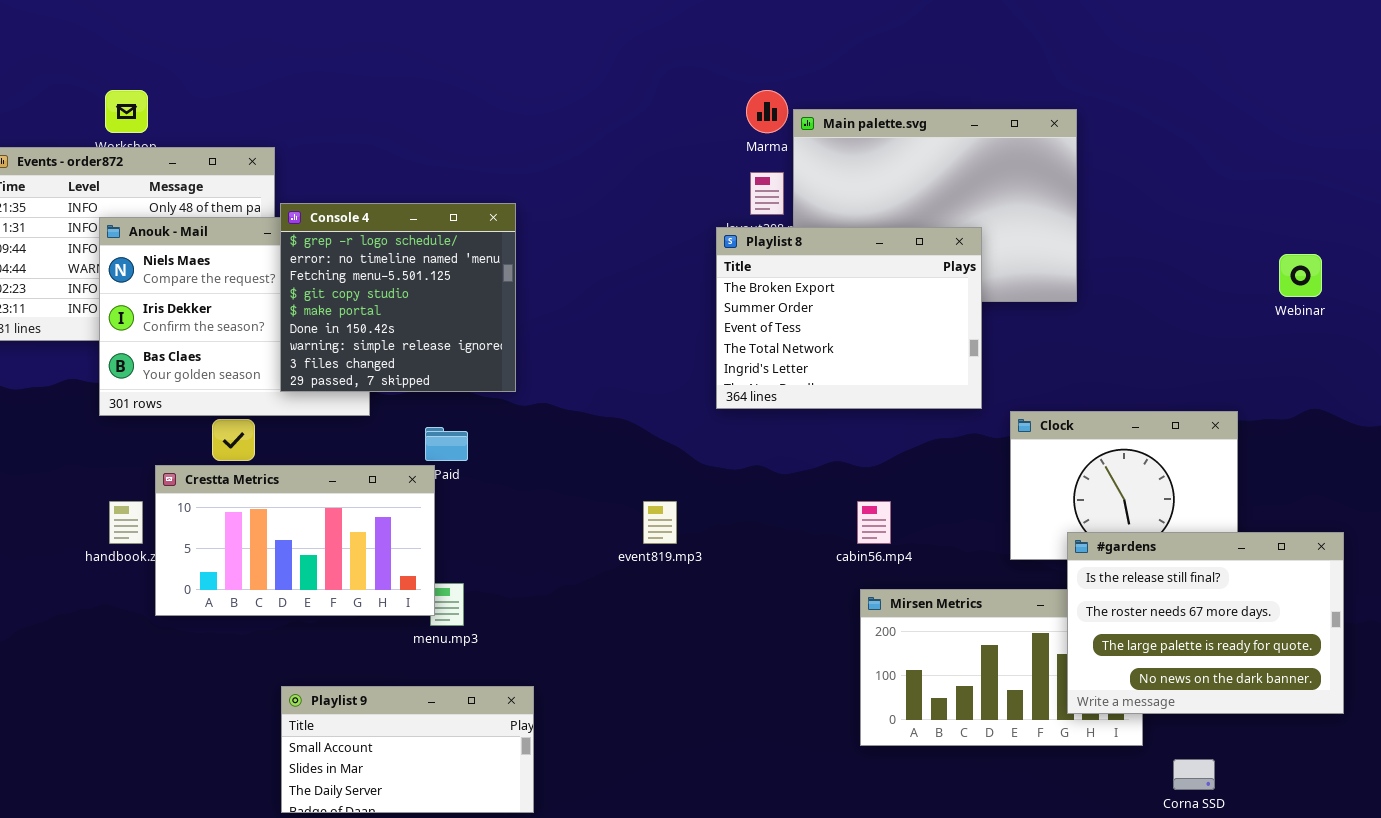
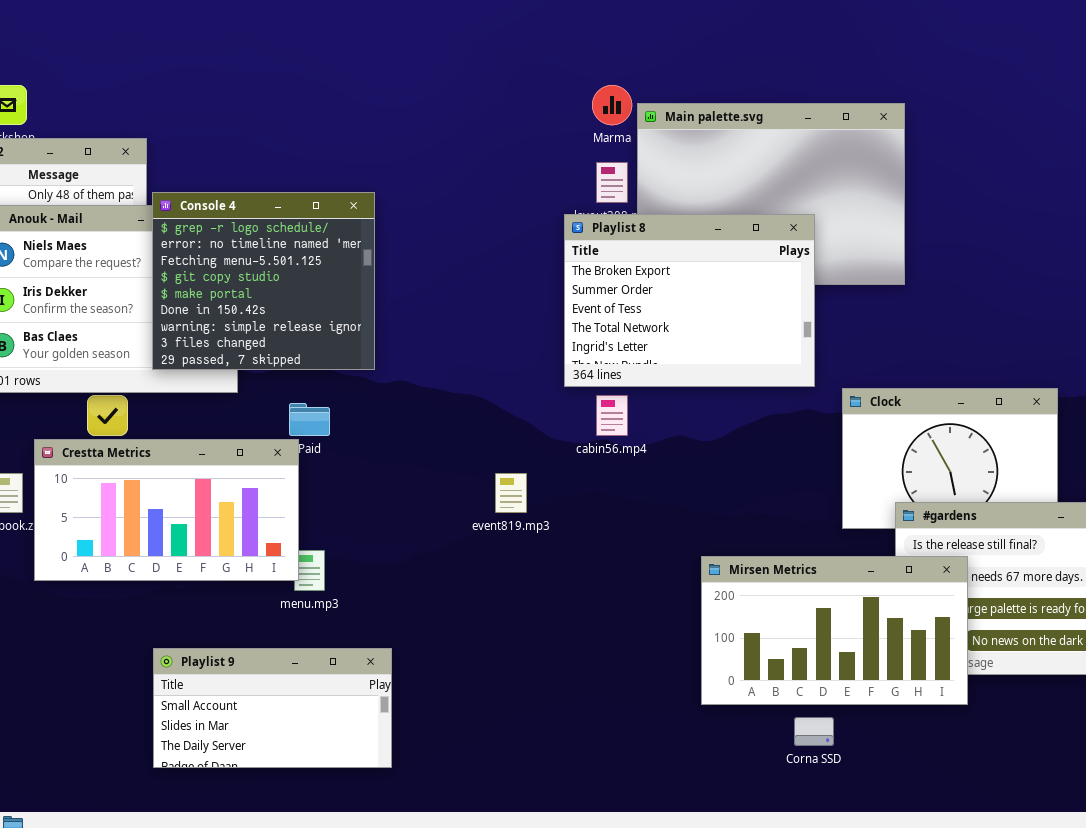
cabin56.mp4: [857,501,891,544] -> [596,395,628,436], moved
Mirsen Metrics: [860,589,1143,746] -> [701,556,968,705], raised
Corna SSD: [1173,759,1215,790] -> [794,717,834,746], moved

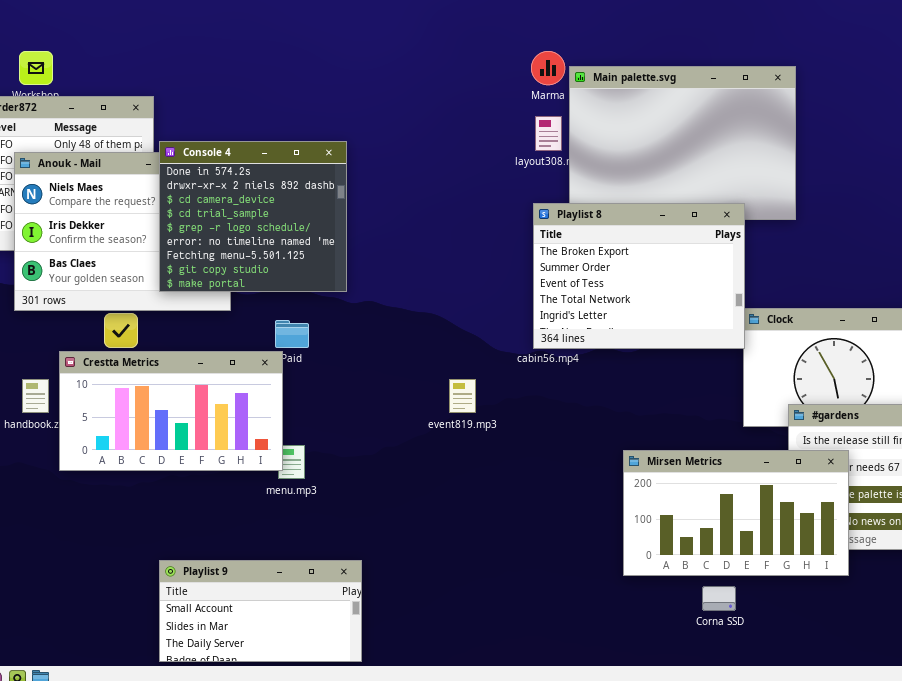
Console 4: [152,192,375,370] -> [159,141,347,292], scrolled up 4 rows
Playlist 8: [564,214,815,387] -> [533,203,745,349], moved
Playlist 9: [153,648,392,768] -> [159,560,362,662], moved

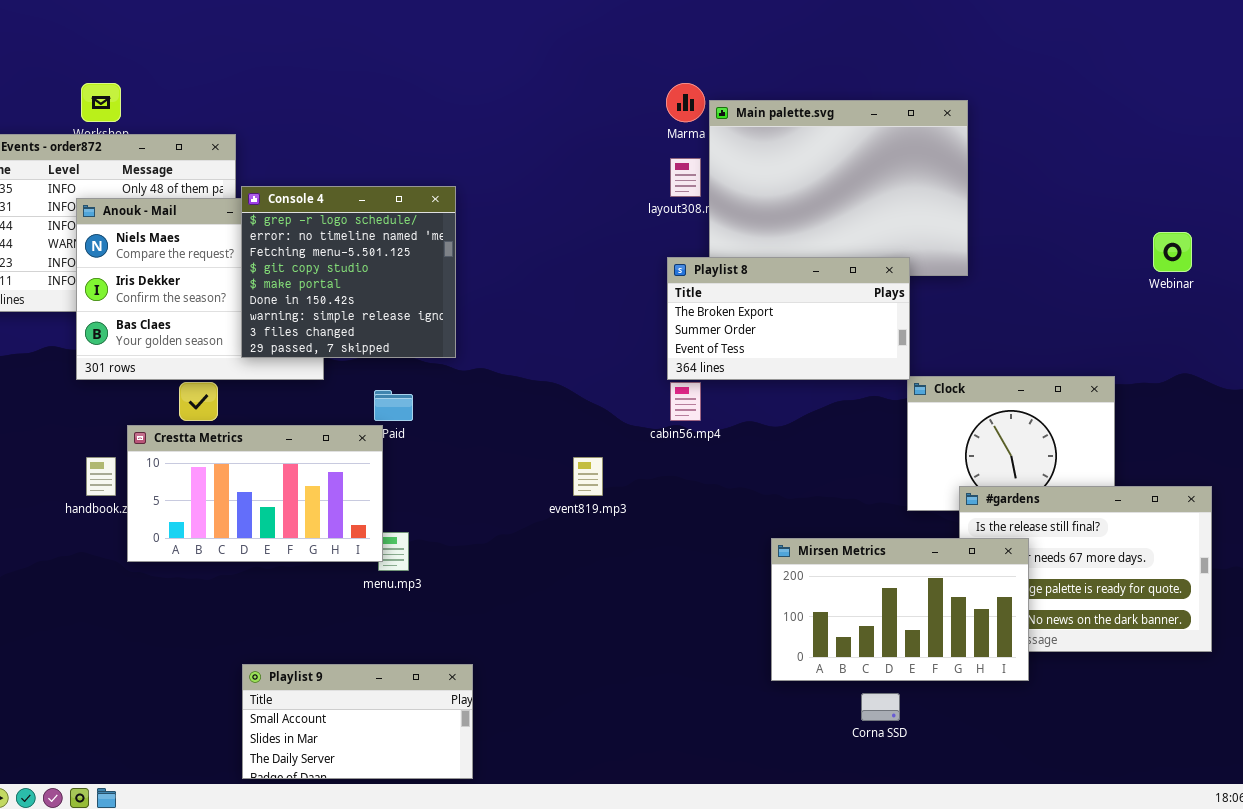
Console 4: [159,141,347,292] -> [241,186,456,358], scrolled down 4 rows
Playlist 8: [533,203,745,349] -> [667,257,910,380], resized

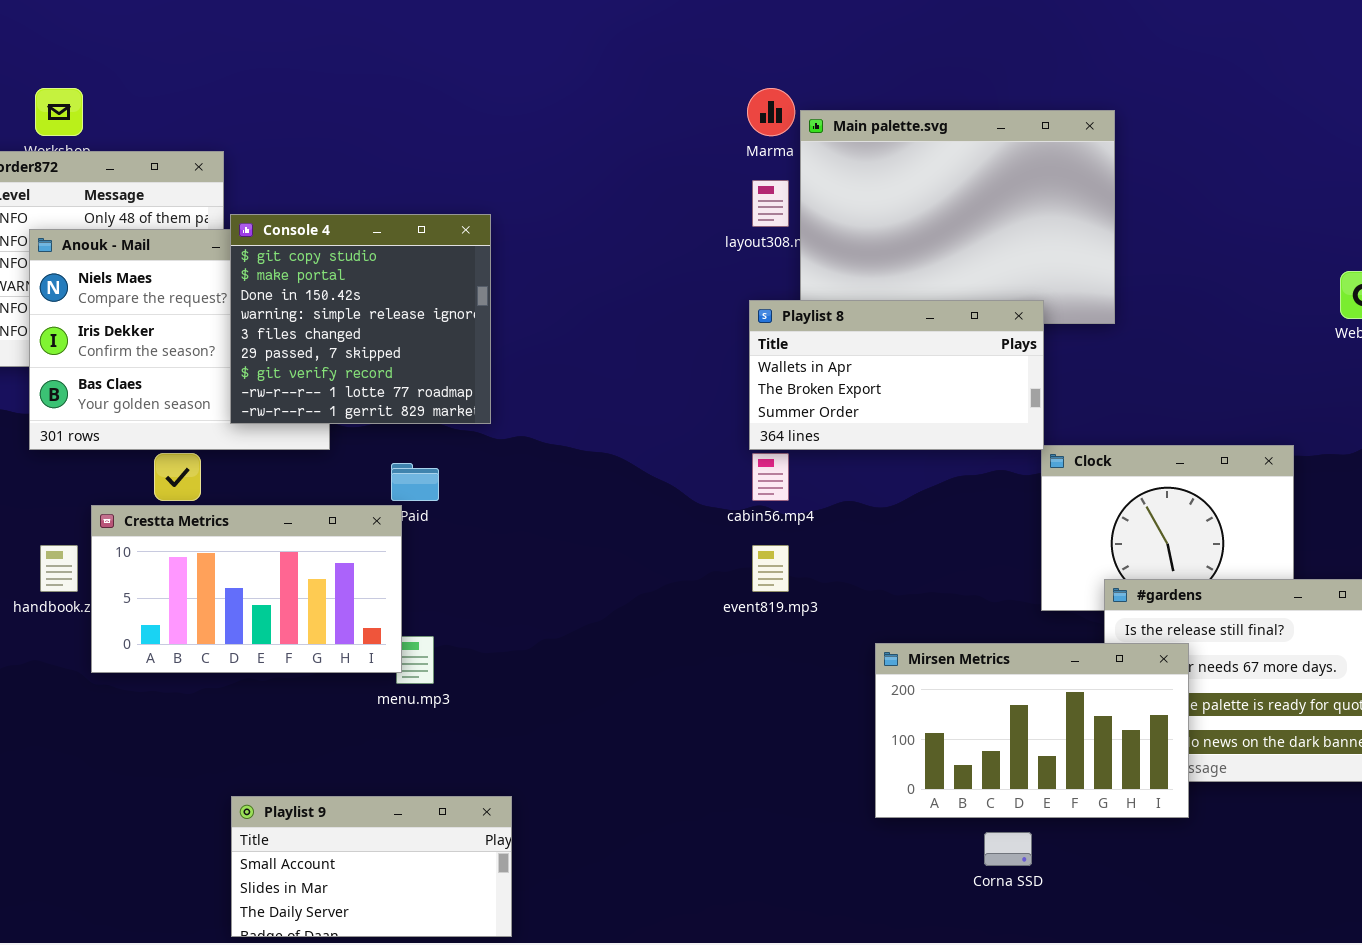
Console 4: [241,186,456,358] -> [230,214,491,424], scrolled down 3 rows
Playlist 8: [667,257,910,380] -> [749,300,1044,450], scrolled up 1 row
event819.mp3: [573,457,603,496] -> [752,545,789,592], moved

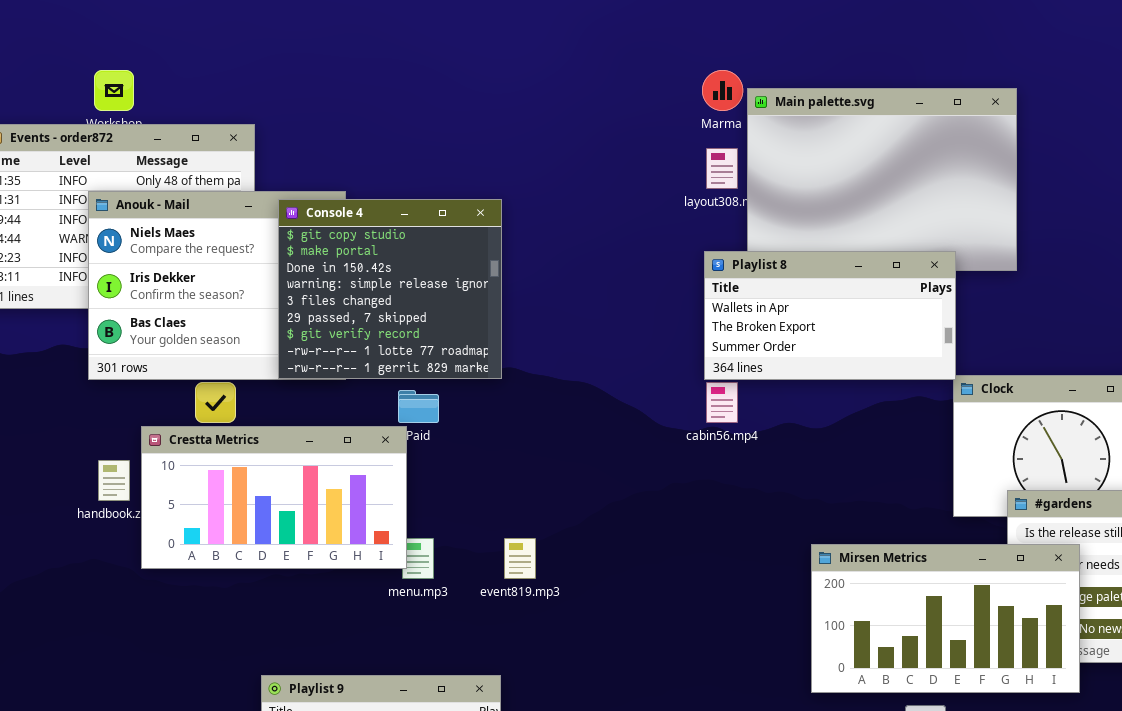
Console 4: [230,214,491,424] -> [278,199,502,379], moved
event819.mp3: [752,545,789,592] -> [504,538,536,579], moved

